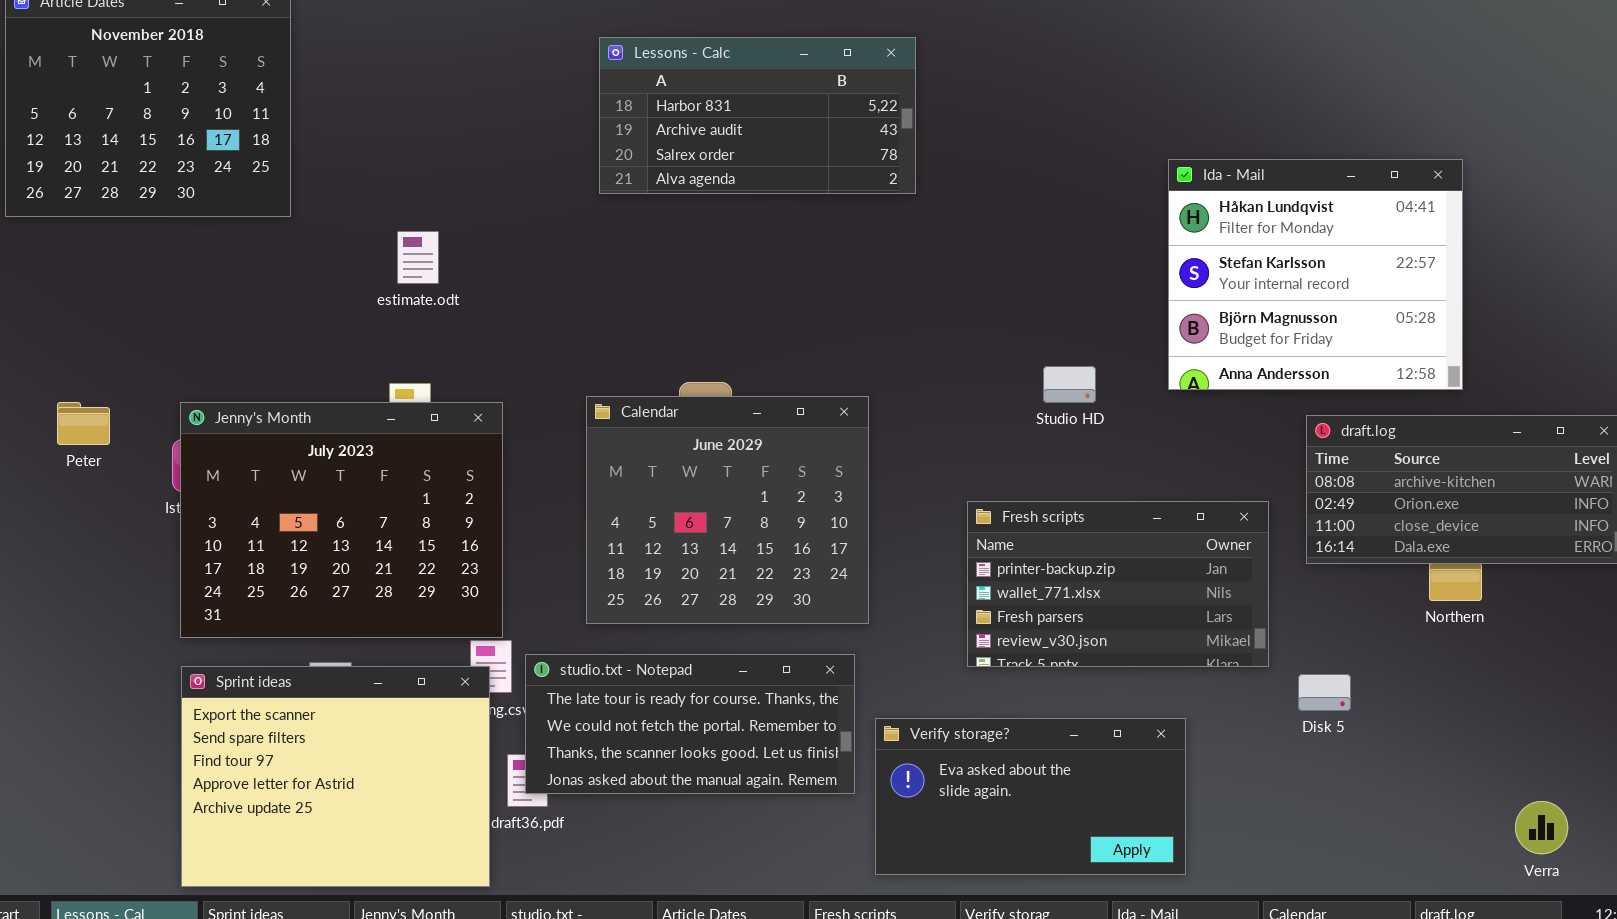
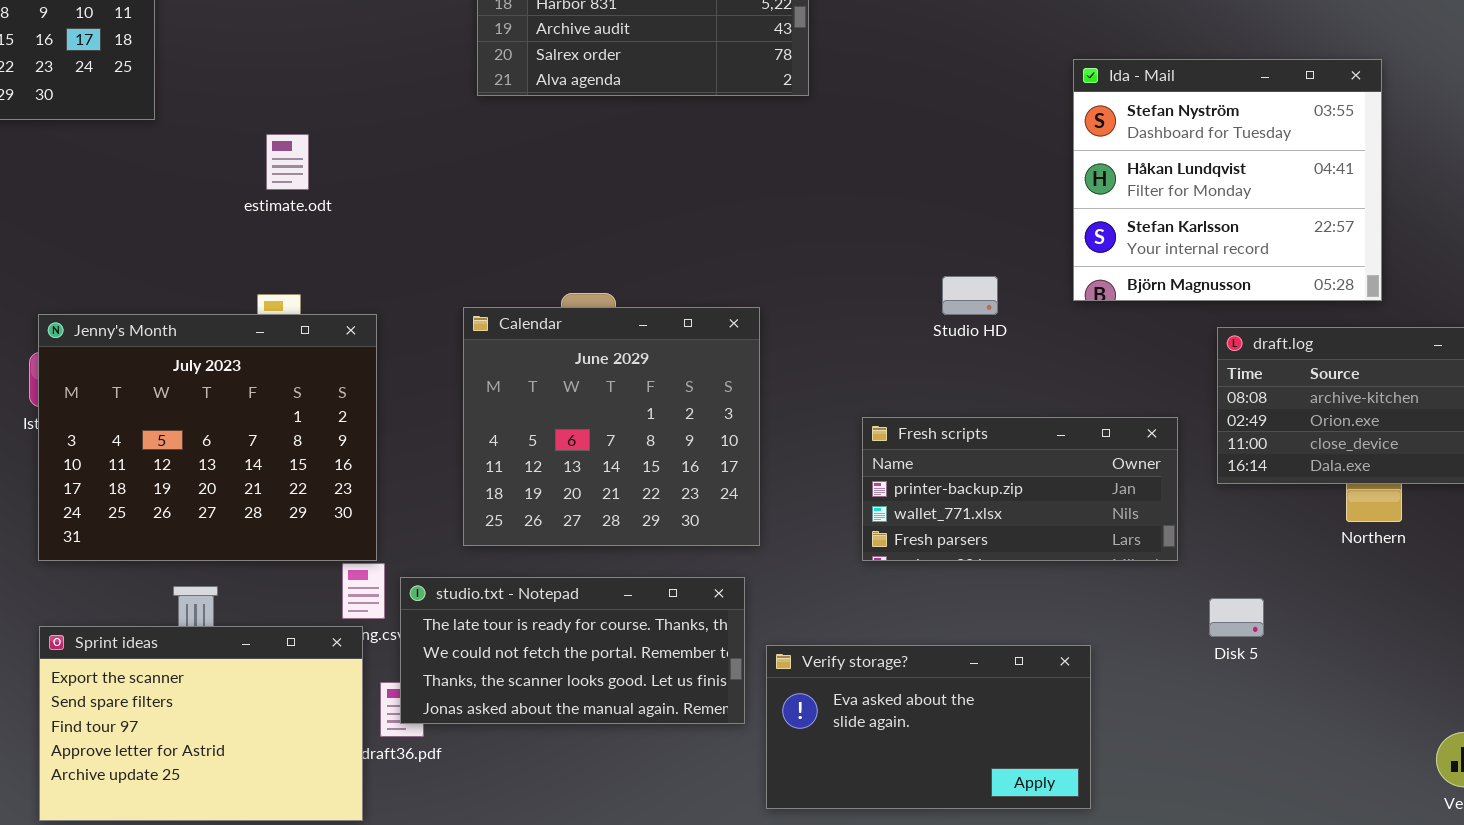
Ida - Mail: [1168,159,1463,390] -> [1073,59,1382,301], scrolled up 1 row
Fresh scripts: [967,501,1269,667] -> [862,417,1178,561], resized
Sprint ideas: [181,666,490,887] -> [39,626,363,821], resized

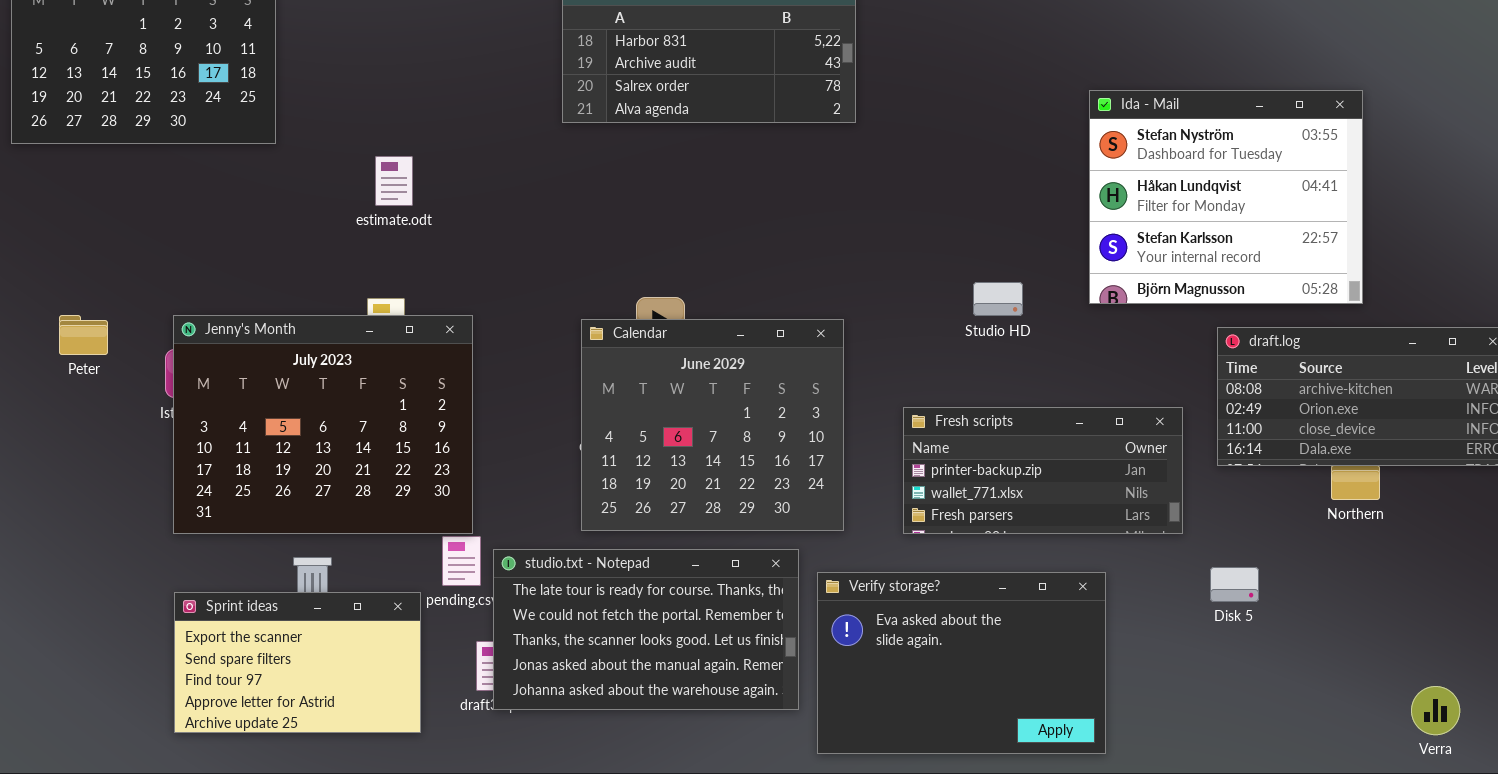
Calendar: [463,307,760,546] -> [581,319,844,531], moved
studio.txt - Notepad: [400,577,745,724] -> [493,549,799,710], resized
Sprint ideas: [39,626,363,821] -> [174,592,421,733], resized
Verify storage?: [766,645,1091,809] -> [817,572,1106,754], resized

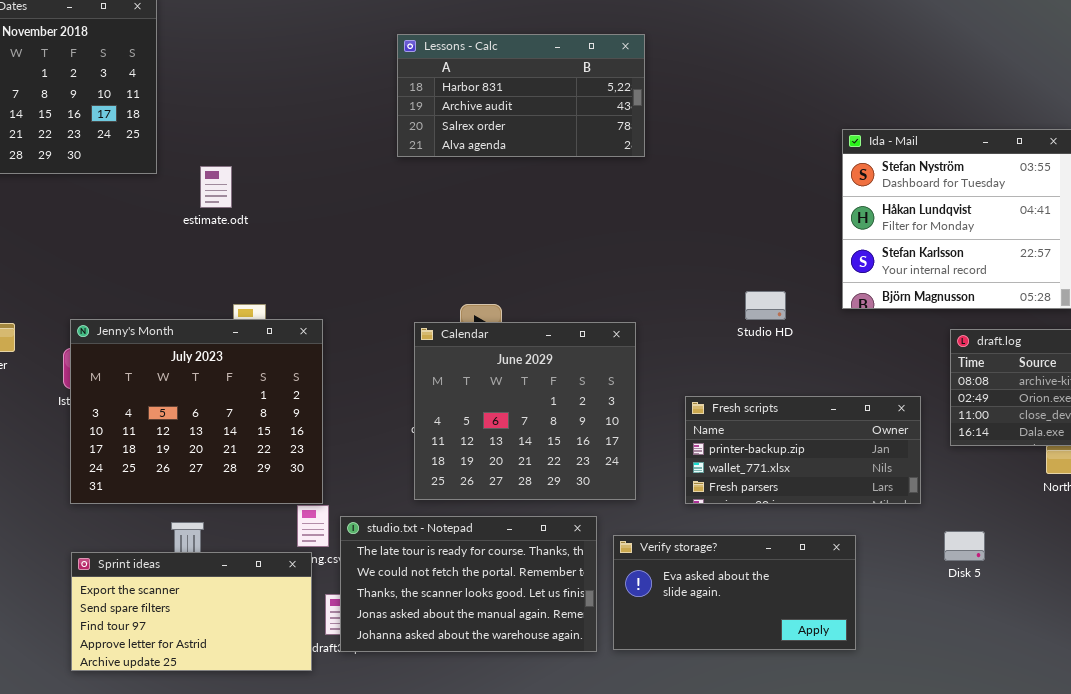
estimate.odt: [375,156,413,206] -> [200,166,232,208], moved
Verify storage?: [817,572,1106,754] -> [613,535,856,650], resized
Sprint ideas: [174,592,421,733] -> [71,552,312,671], resized

